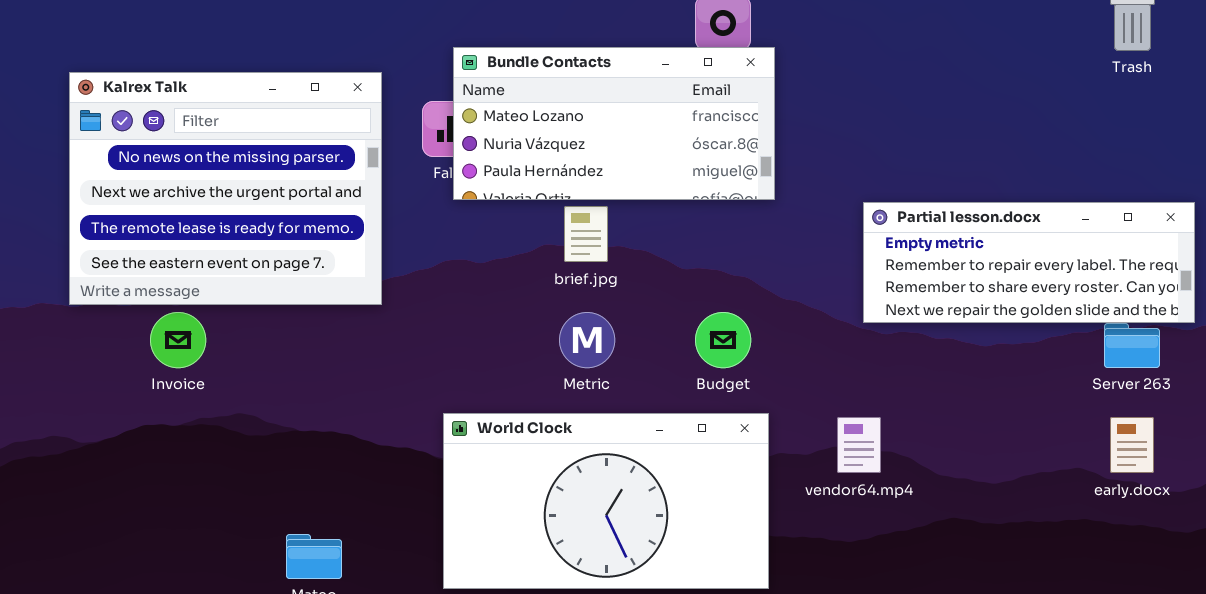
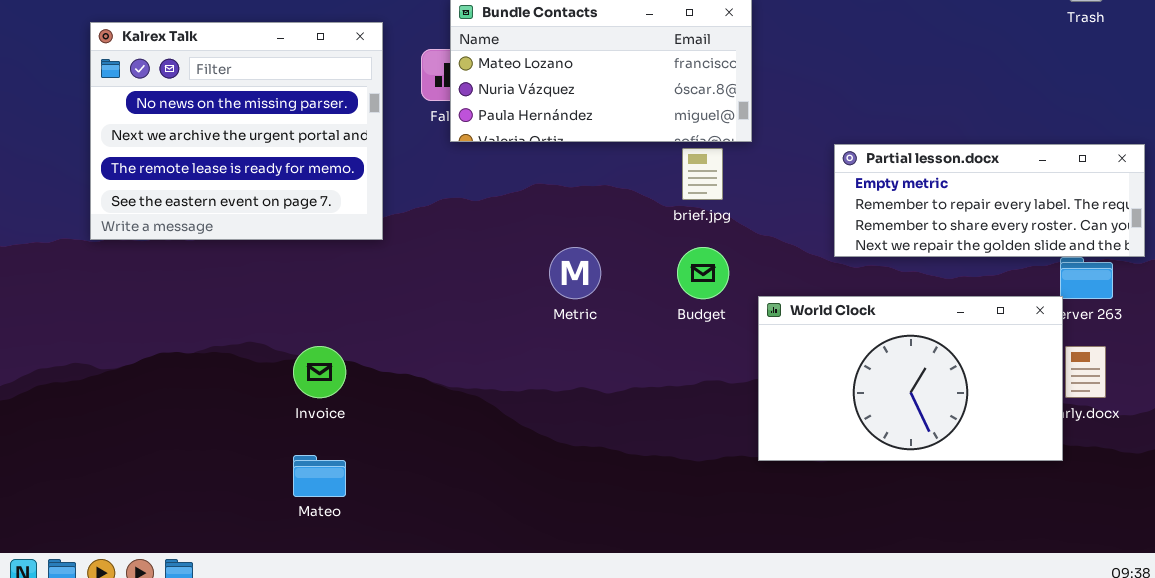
brief.jpg: [564,206,608,262] -> [682,148,723,200], moved
Invoice: [150,312,206,368] -> [293,346,346,398], moved
World Clock: [443,413,769,589] -> [758,296,1063,461], moved

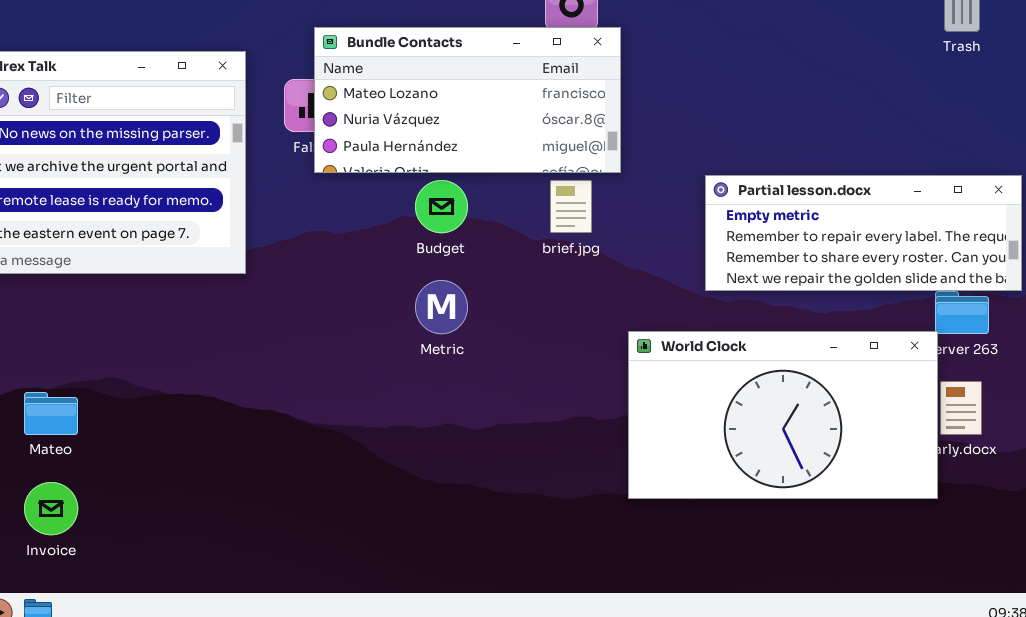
Budget: [677,247,729,299] -> [415,180,468,233], moved
Invoice: [293,346,346,398] -> [24,482,78,535], moved
Mateo: [293,455,346,497] -> [24,392,78,435], moved

